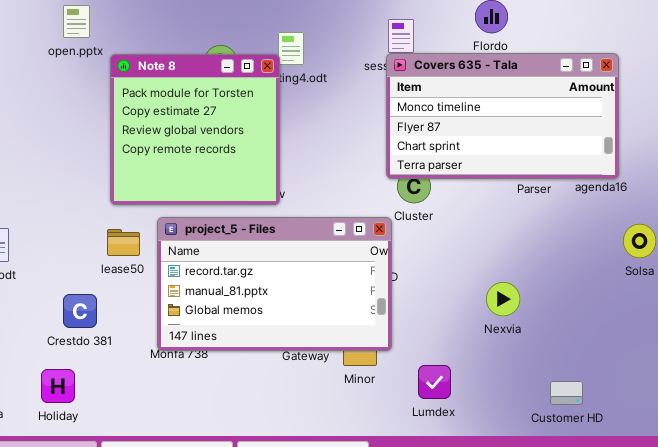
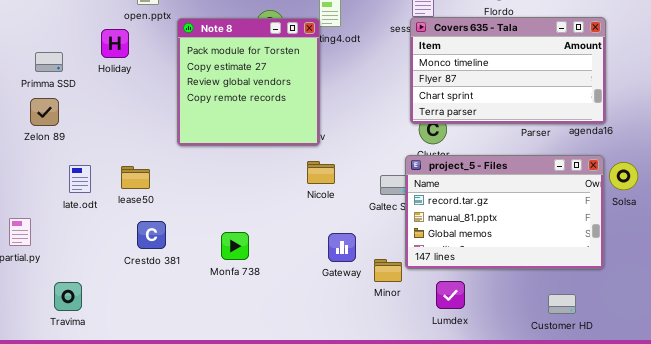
project_5 - Files: [157,217,392,351] -> [405,155,604,269], moved
lease50: [107,229,140,256] -> [121,166,150,189], moved
Holiday: [41,369,75,403] -> [101,29,129,58], moved

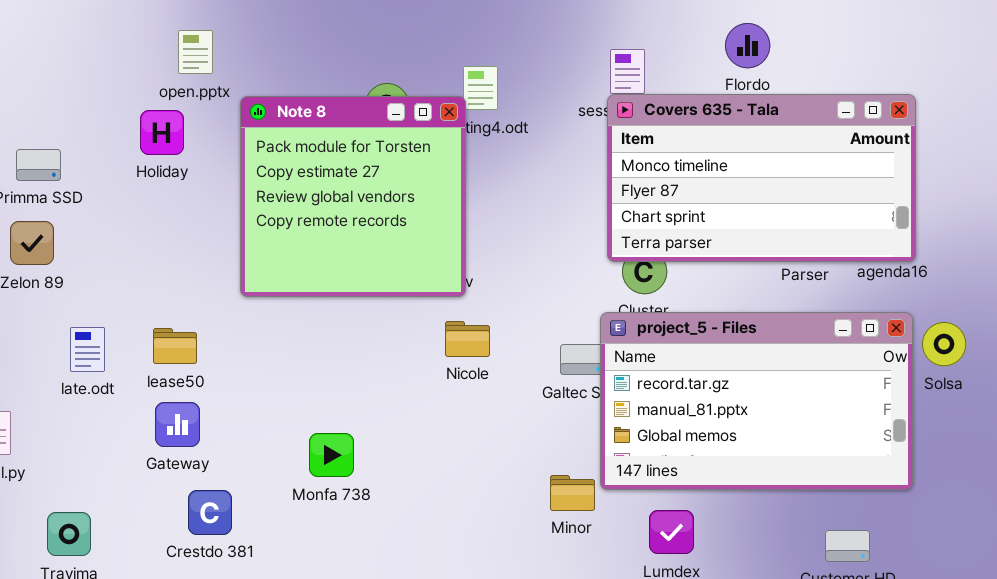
Holiday: [101,29,129,58] -> [140,110,184,155], moved
Crestdo 381: [137,221,166,249] -> [188,490,232,535], moved
Gateway: [328,233,356,262] -> [155,402,200,447], moved

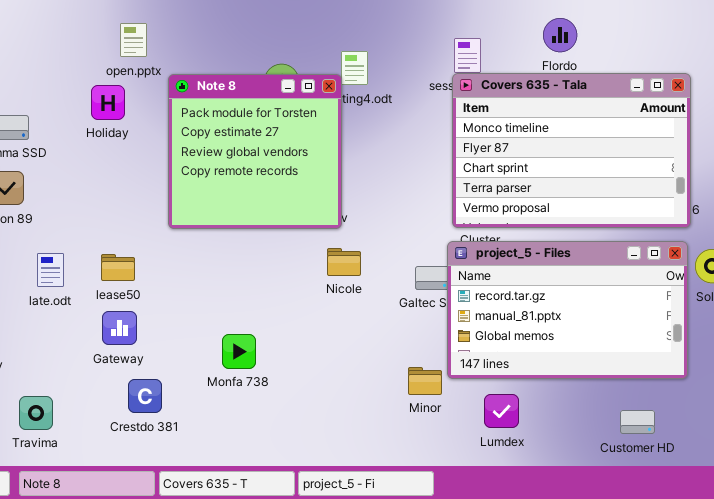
Covers 635 - Tala: [607,94,916,262] -> [452,73,691,228], resized

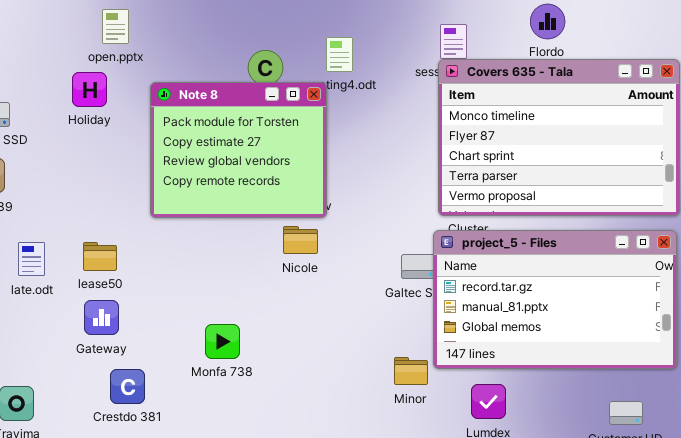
Note 8: [168,74,342,229] -> [150,82,327,218], resized
Nicole: [327,248,361,276] -> [283,226,318,254], moved

